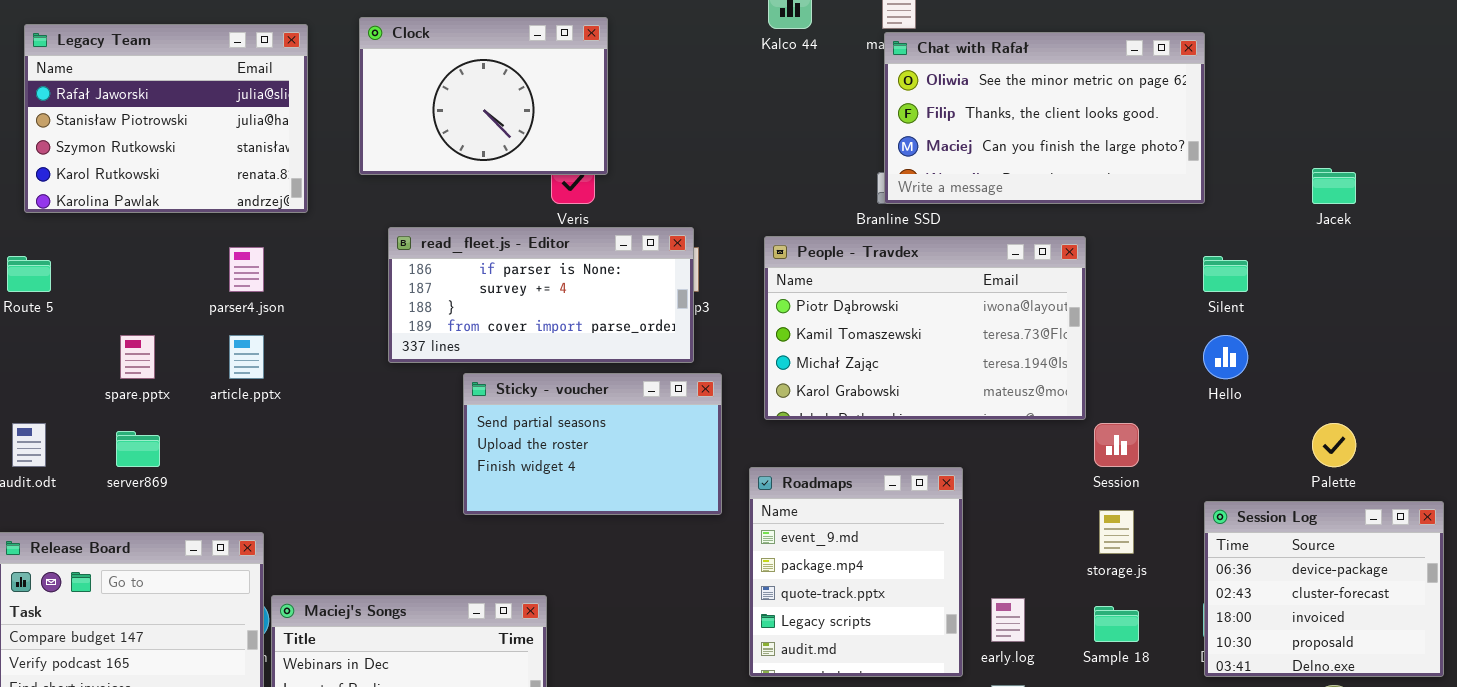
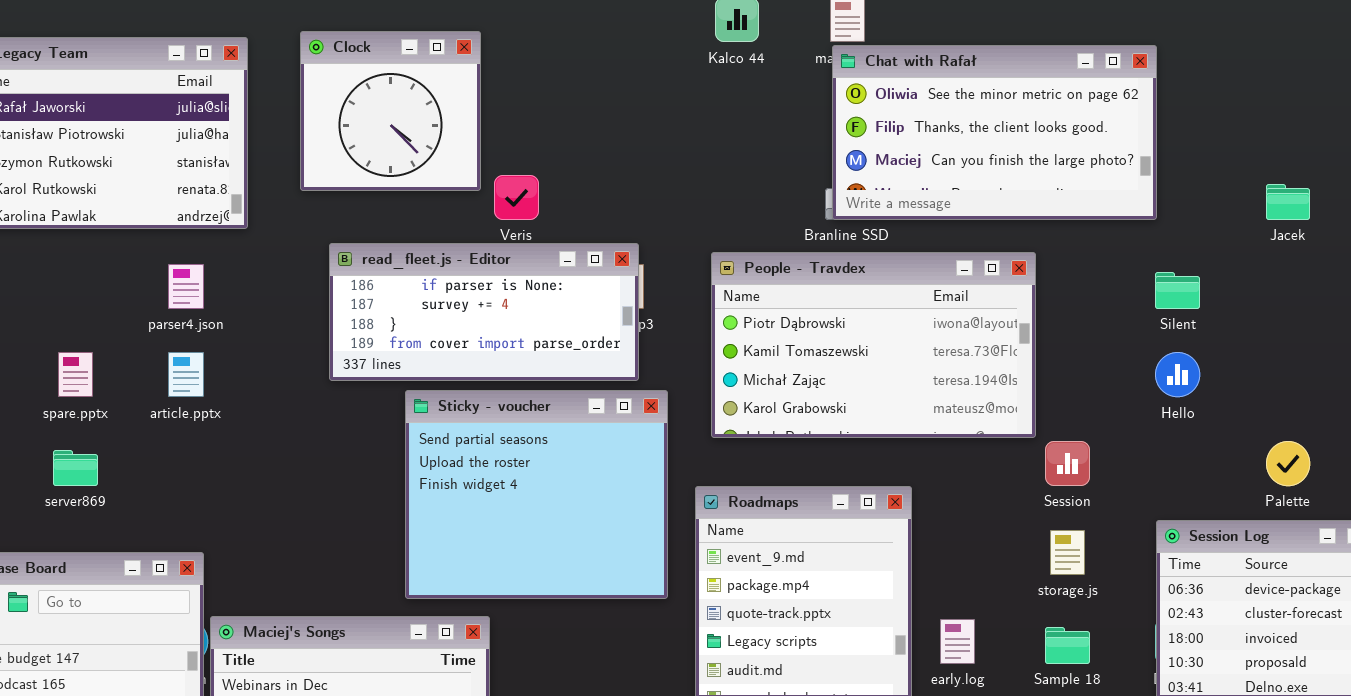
Clock: [359,17,608,175] -> [300,31,481,191], resized
Sticky - voucher: [463,373,722,515] -> [405,390,668,599], resized

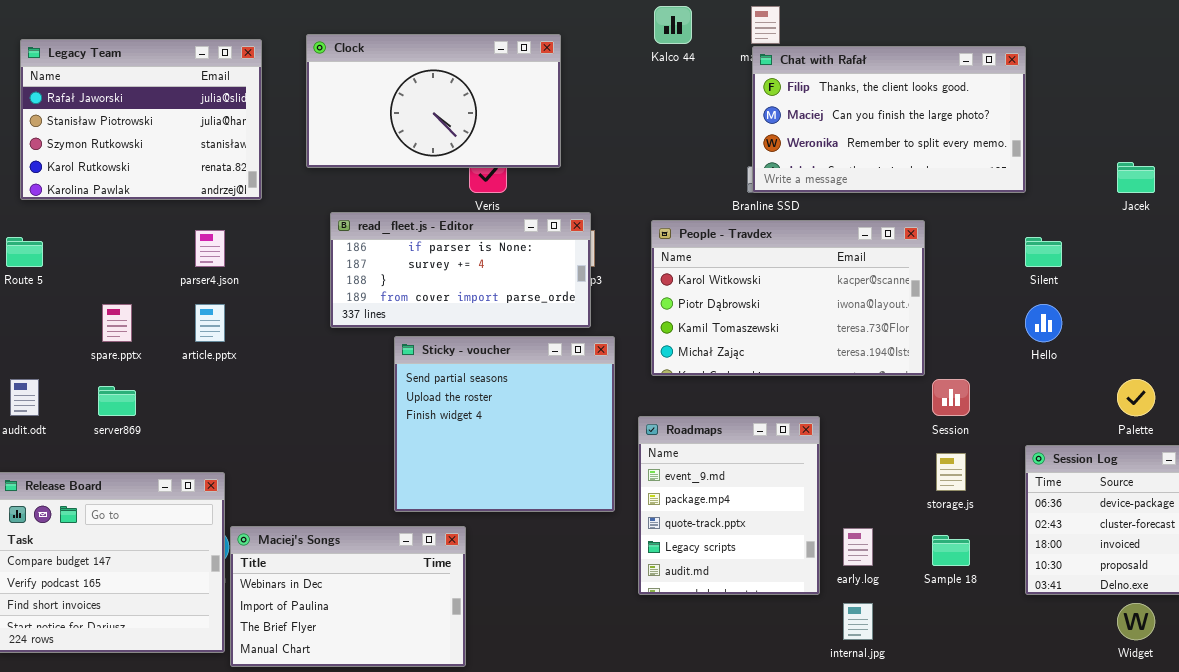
Clock: [300,31,481,191] -> [306,34,561,168], resized
Chat with Rafał: [832,45,1157,220] -> [752,46,1026,193], scrolled down 1 row
People - Travdex: [711,252,1036,438] -> [651,220,925,376], scrolled up 1 row

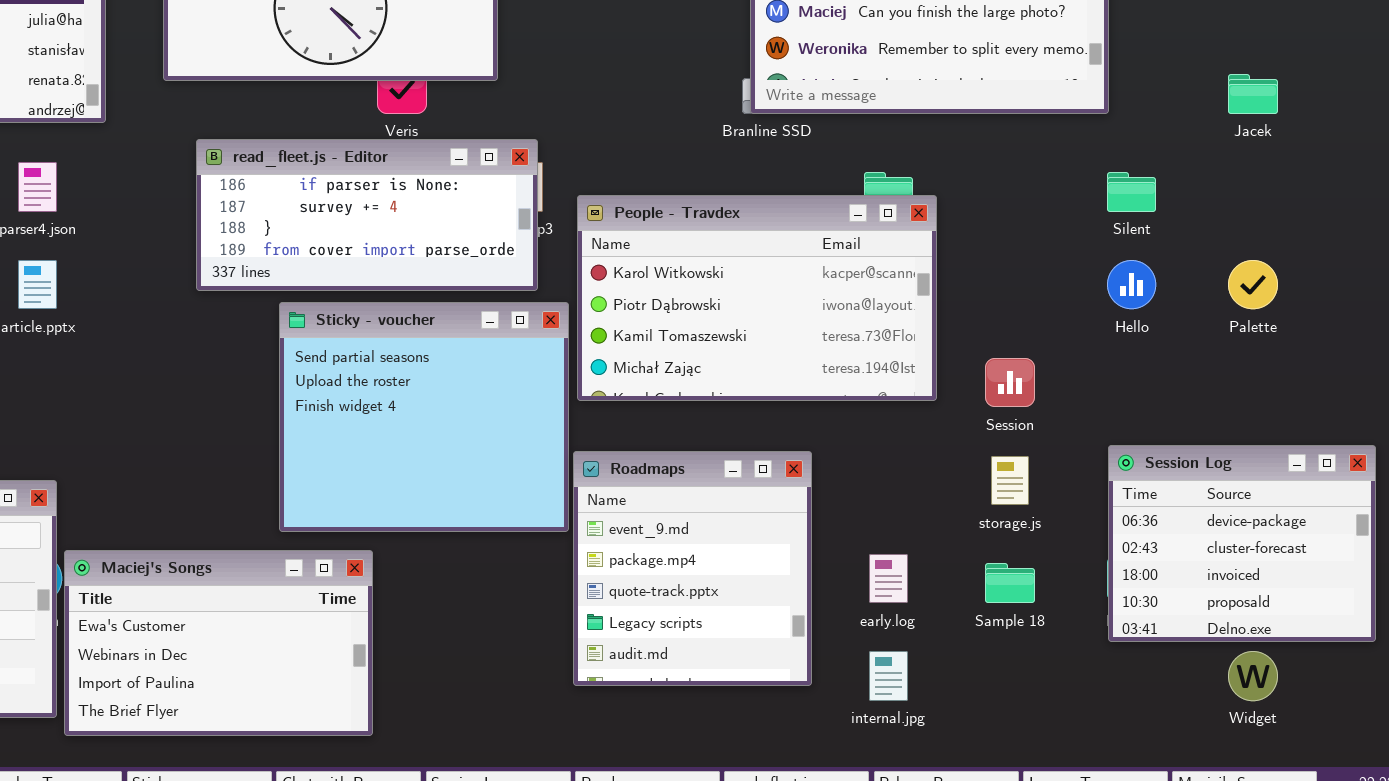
People - Travdex: [651,220,925,376] -> [577,195,937,401], moved
Palette: [1117,379,1155,416] -> [1228,260,1278,309], moved
Roadmaps: [638,416,820,595] -> [573,451,812,686], moved
Maciej's Songs: [230,526,466,667] -> [64,550,373,736], scrolled up 1 row

